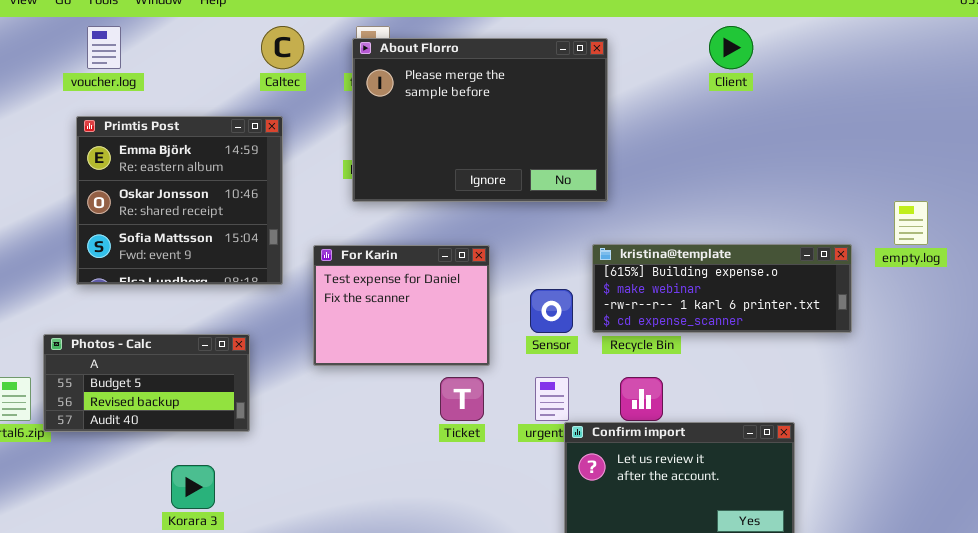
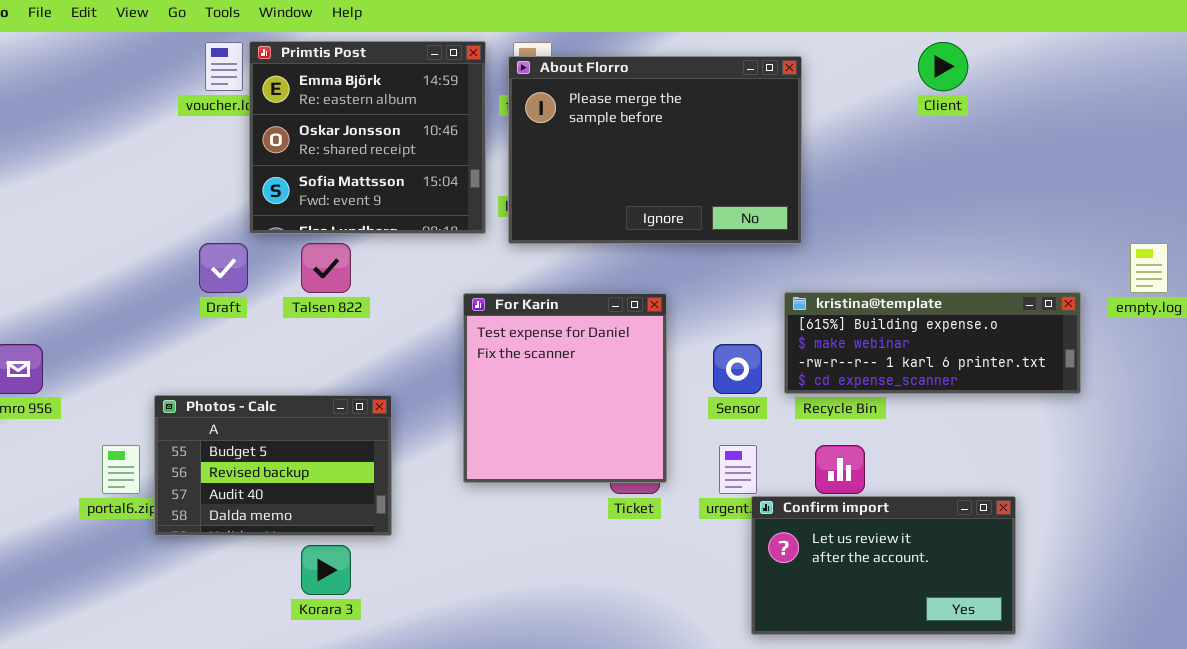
Primtis Post: [76,116,283,285] -> [249,41,486,234], moved
For Karin: [313,245,490,366] -> [463,293,667,483], resized
Photos - Calc: [43,334,250,432] -> [154,395,392,536], resized

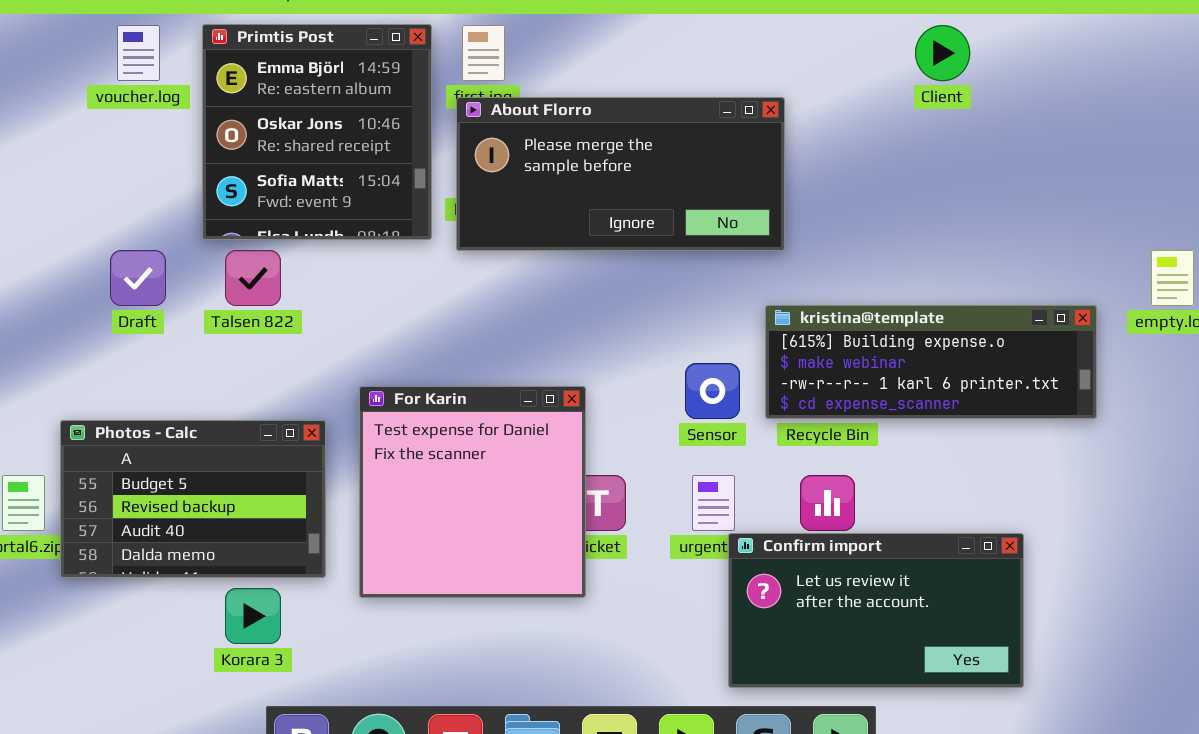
Primtis Post: [249,41,486,234] -> [202,24,432,240], resized
About Florro: [508,56,802,244] -> [456,97,785,251], resized
For Karin: [463,293,667,483] -> [359,386,586,598], moved

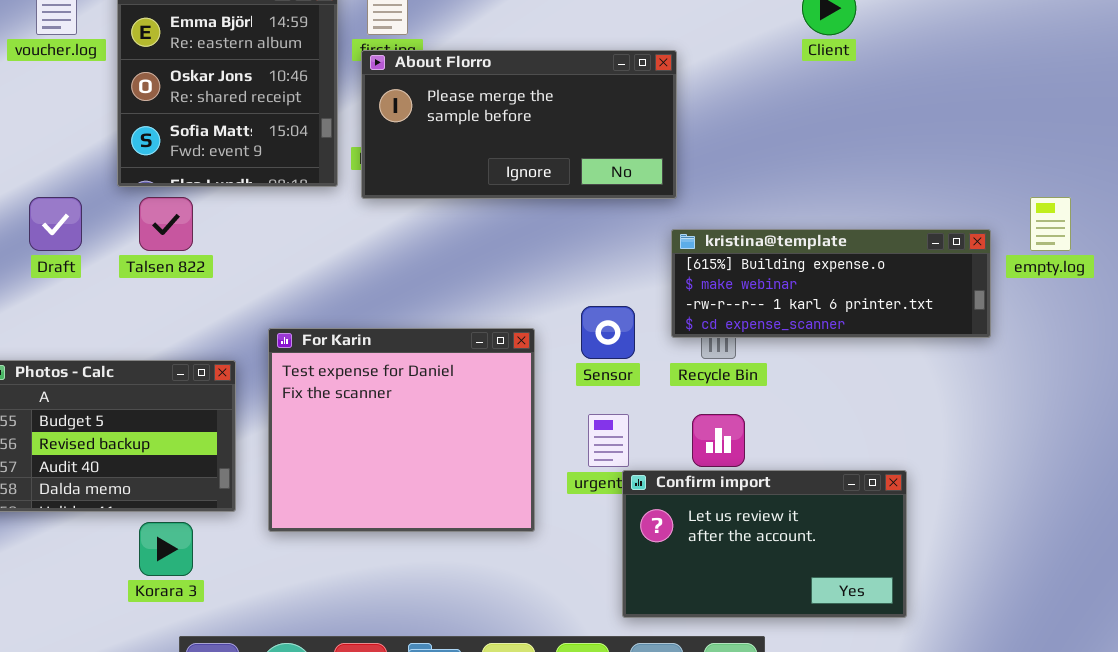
kristina@template: [765,305,1097,419] -> [671,229,991,338], moved
For Karin: [359,386,586,598] -> [268,328,535,532], resized

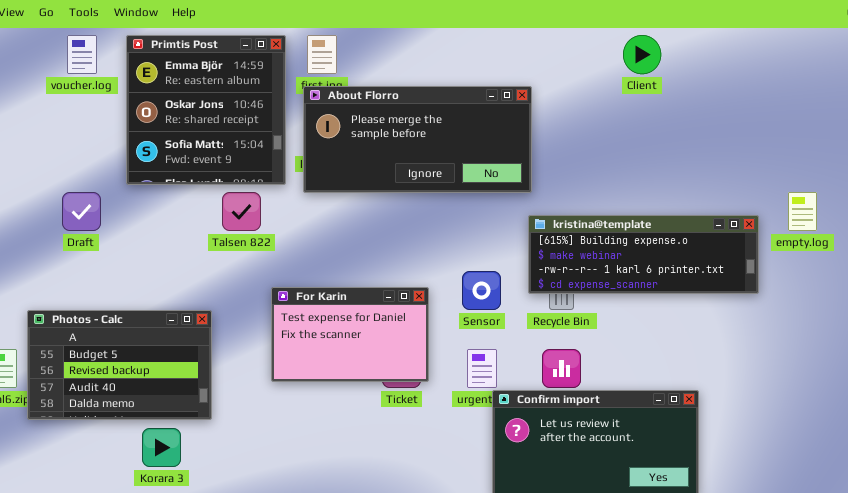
Talsen 822: [139,197,193,251] -> [222,192,261,231], moved
For Karin: [268,328,535,532] -> [271,287,429,382], resized

